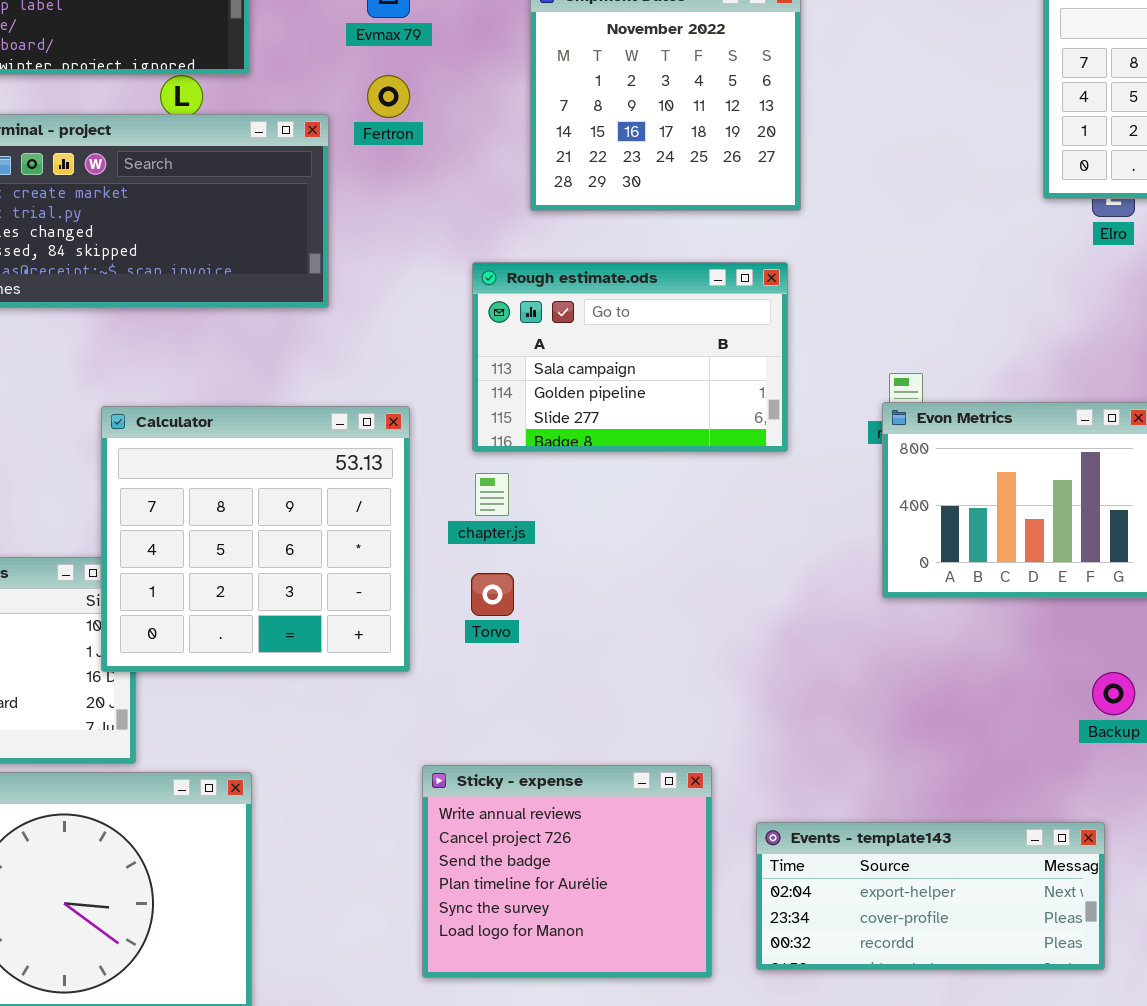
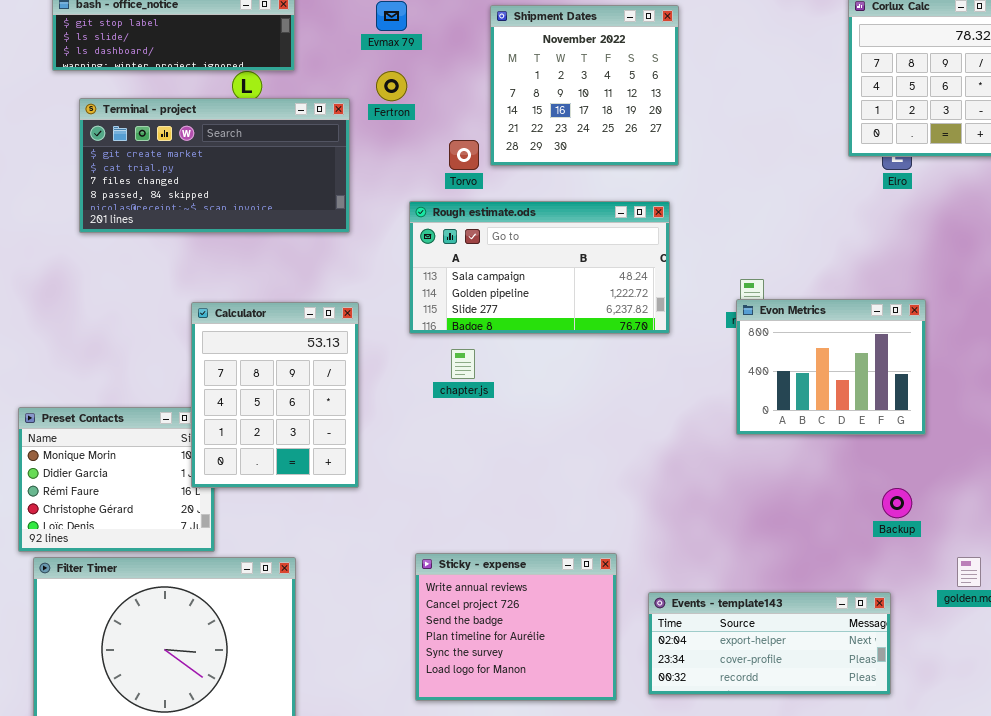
Rough estimate.ods: [472,262,788,452] -> [409,201,670,334], resized
Calculator: [101,406,410,672] -> [191,302,359,488], resized
Torvo: [471,573,514,616] -> [449,140,479,170], moved

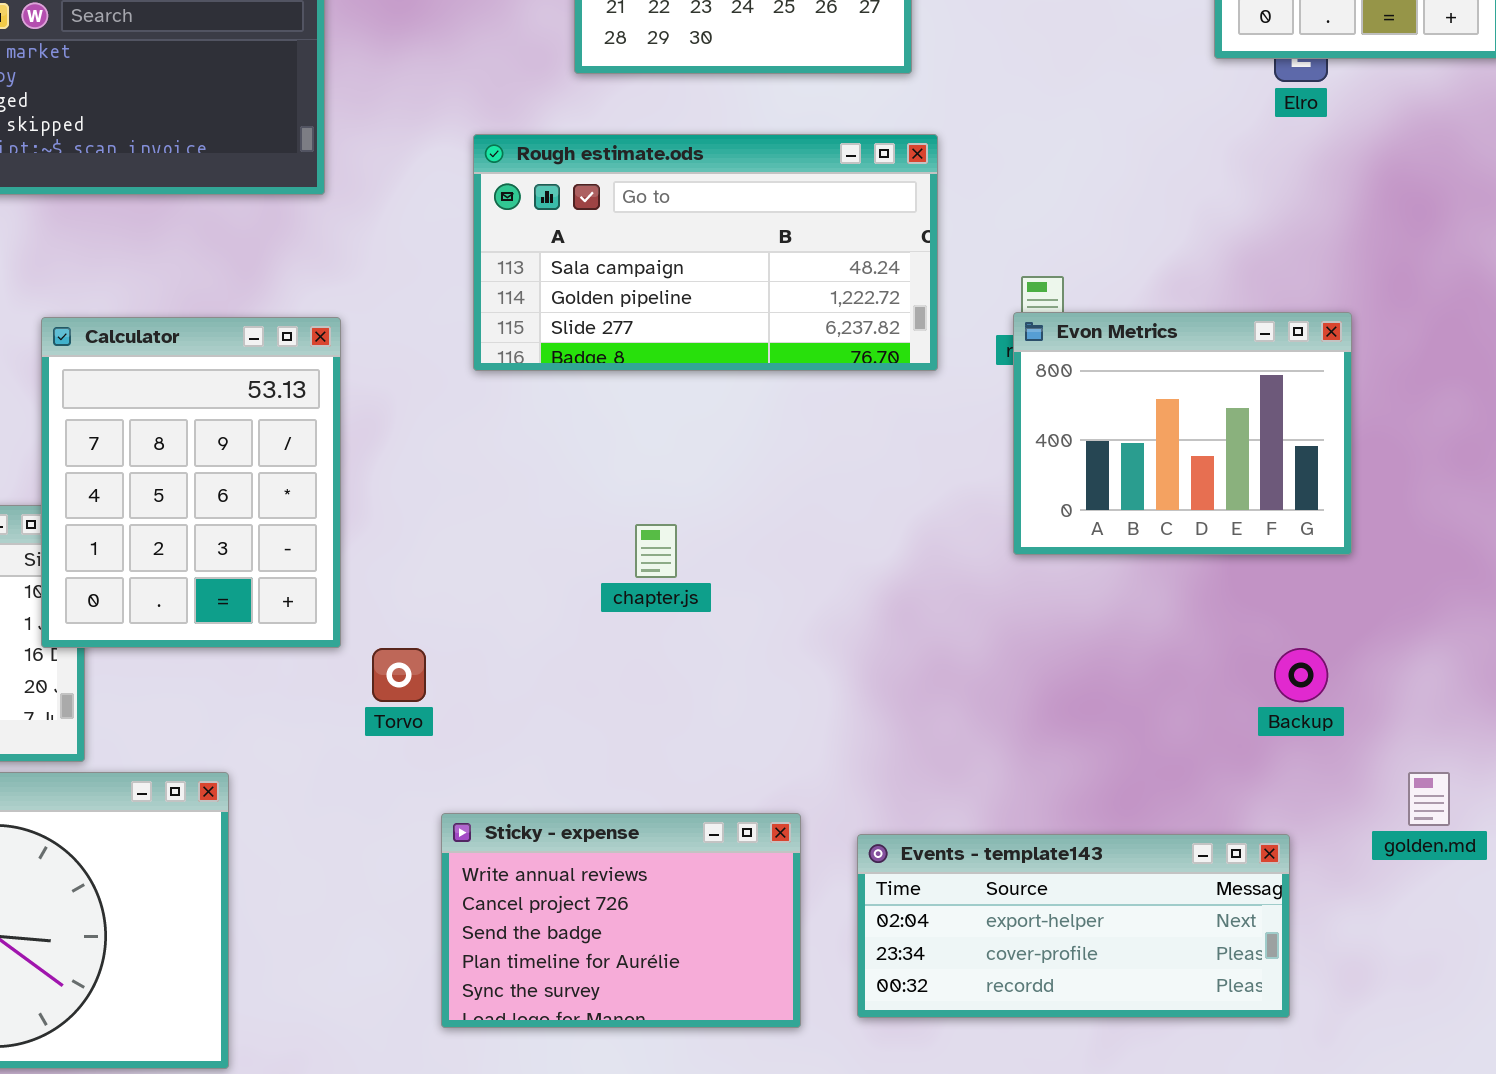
Torvo: [449,140,479,170] -> [372,648,426,702], moved
Rough estimate.ods: [409,201,670,334] -> [473,134,938,371], moved
chapter.js: [451,349,475,379] -> [635,524,677,578], moved
Sticky - expense: [415,553,617,701] -> [441,813,801,1028], resized

